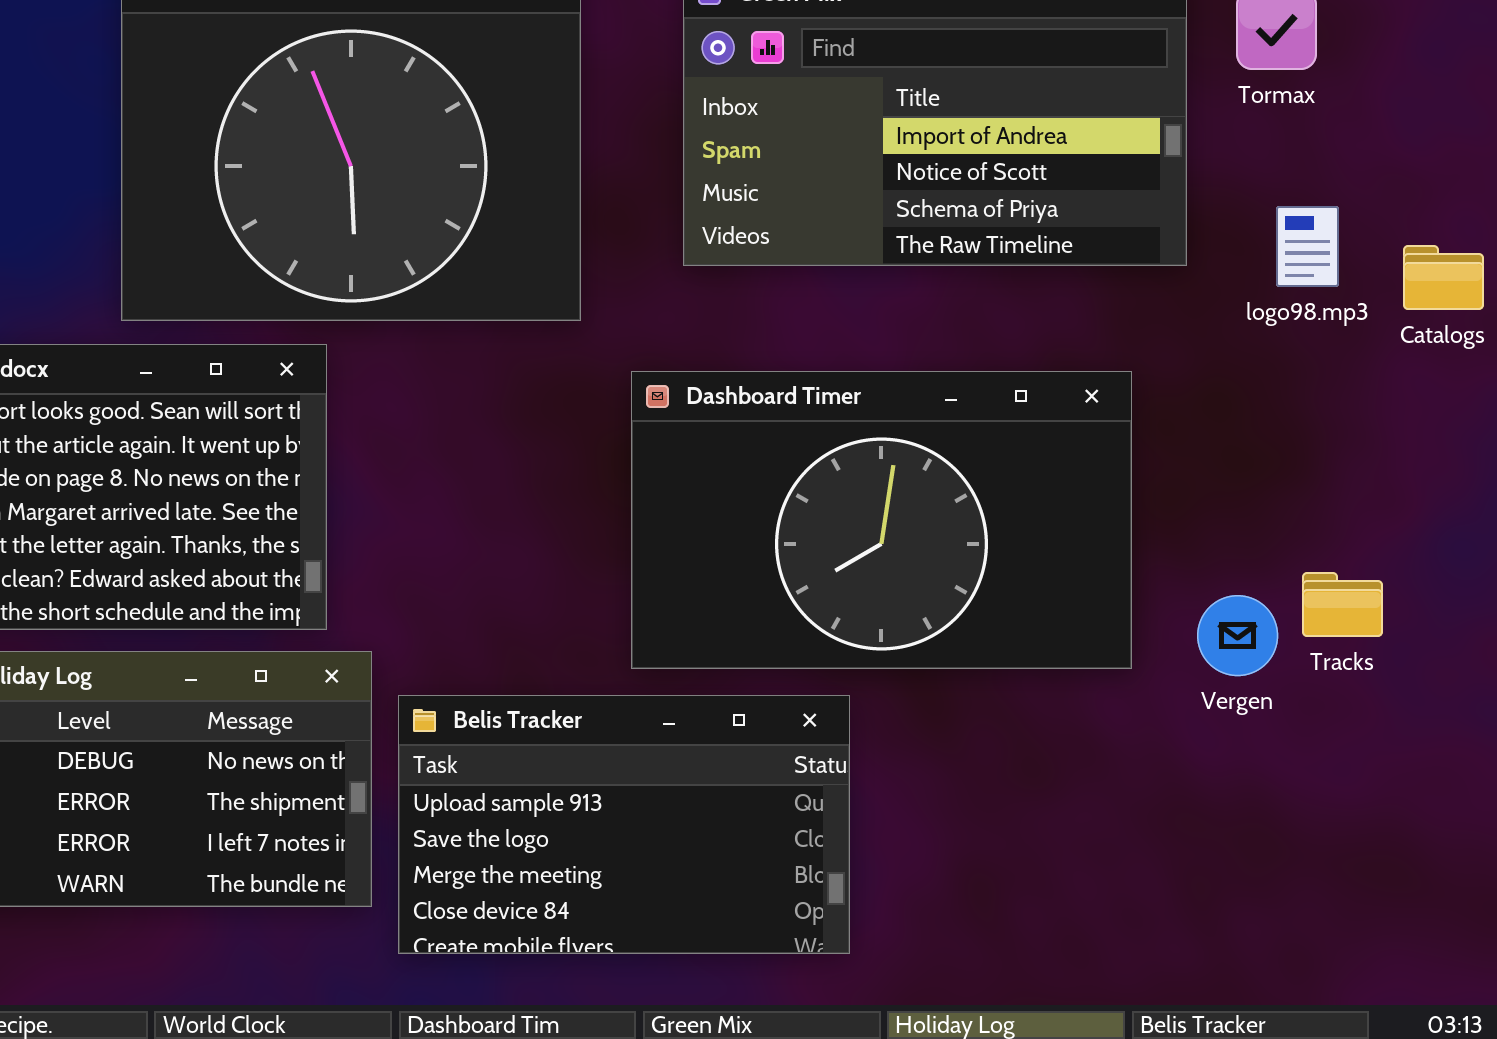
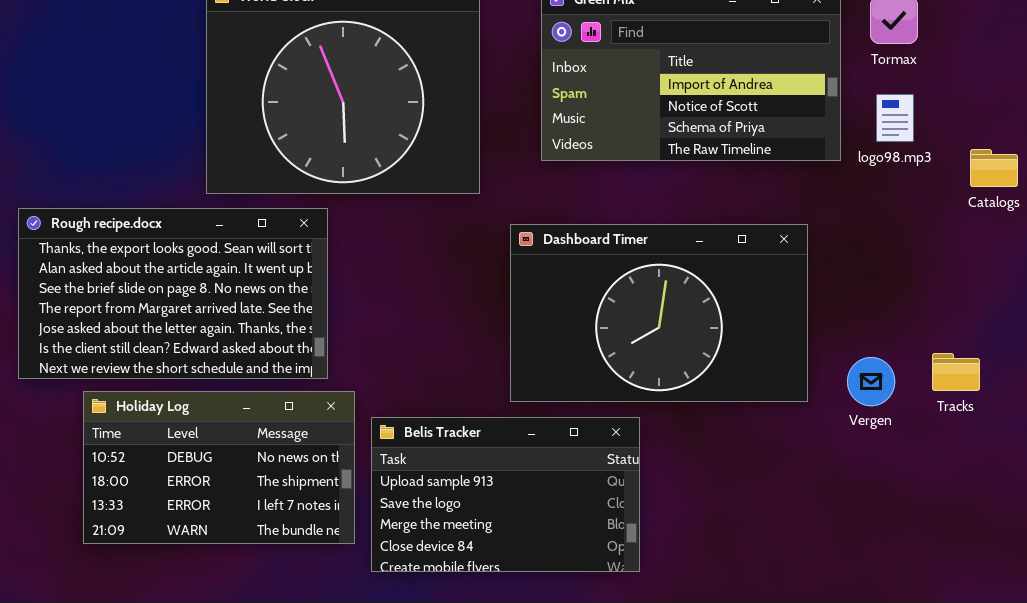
logo98.mp3: [1276,206,1339,287] -> [876,94,914,142], moved
Tracks: [1302,572,1383,637] -> [932,353,980,391], moved

